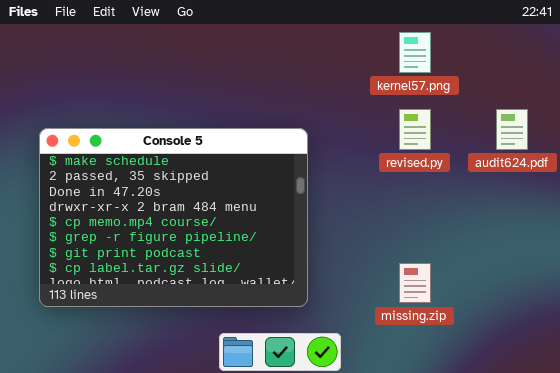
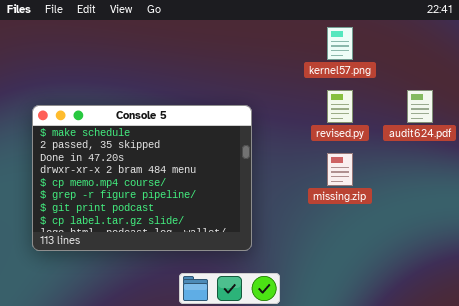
missing.zip: [399,263,431,303] -> [327,153,353,186], moved

